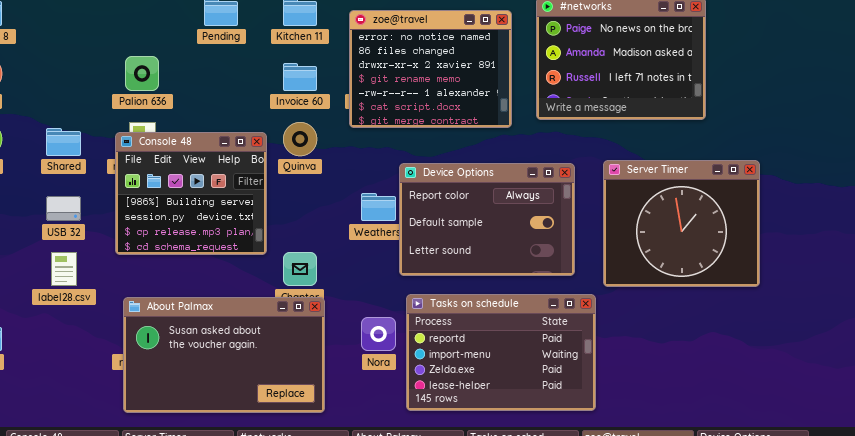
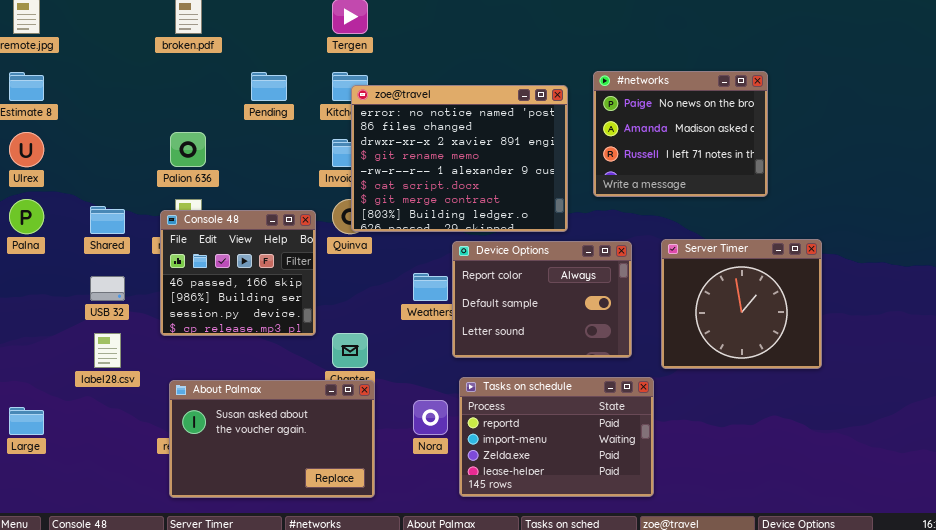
zoe@travel: [349,10,512,128] -> [351,85,568,232], resized
Console 48: [115,132,267,255] -> [160,210,316,336], scrolled up 1 row

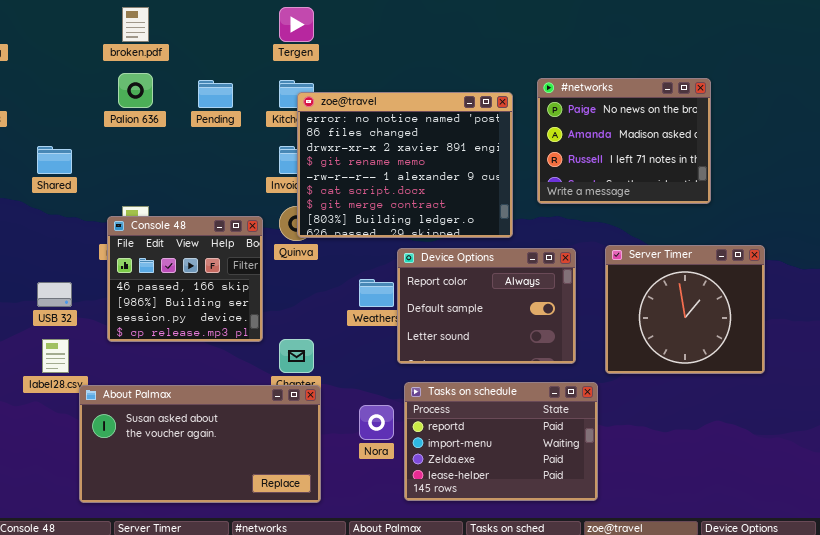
Palion 636: [170,132,206,167] -> [118,73,153,108], moved
Shared: [90,206,125,234] -> [37,146,72,174], moved
About Palmax: [169,380,375,498] -> [79,385,321,503], resized

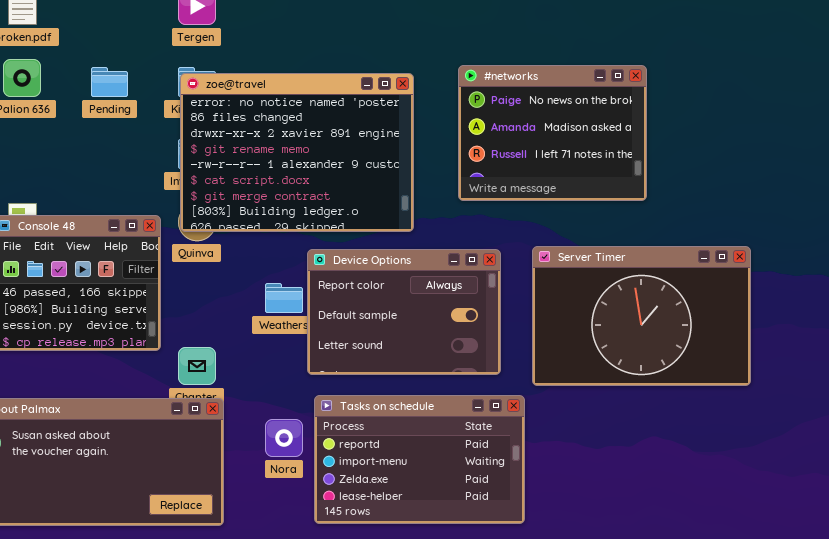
zoe@travel: [297,92,513,238] -> [180,73,414,232], moved
Server Timer: [605,245,765,374] -> [532,246,751,386], resized

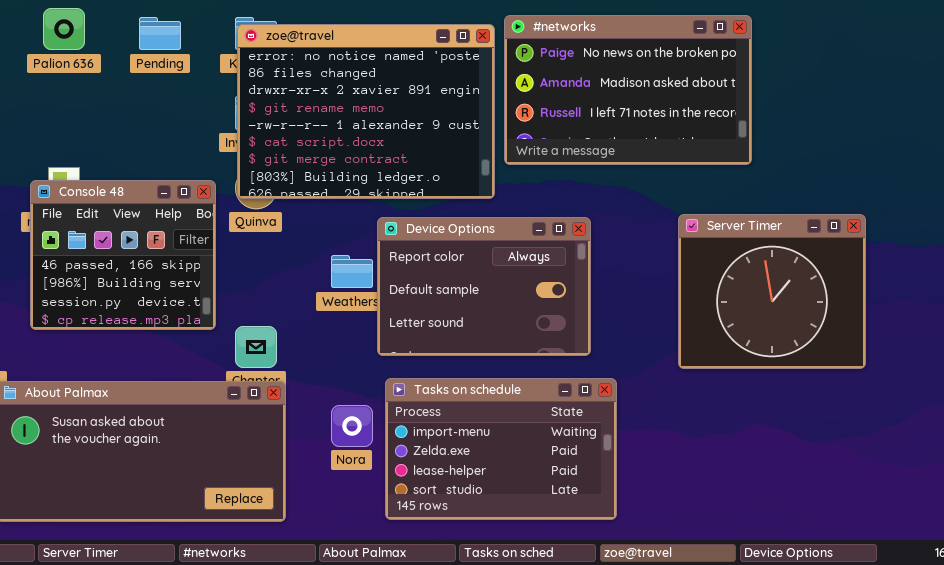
#networks: [458,65,647,201] -> [504,15,752,165], resized
Server Timer: [532,246,751,386] -> [678,214,866,369], resized
Tasks on schedule: [314,395,525,524] -> [385,378,617,520], scrolled down 1 row

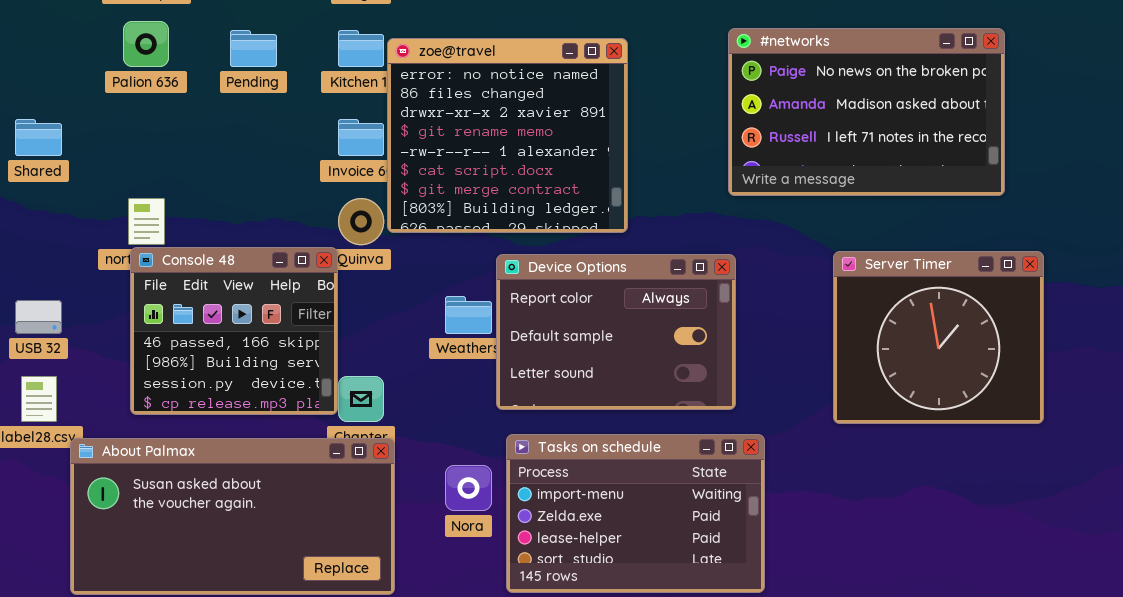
#networks: [504,15,752,165] -> [728,28,1005,196], moved
zoe@travel: [237,24,495,199] -> [387,38,628,233], resized
Console 48: [30,180,216,330] -> [130,247,338,415], moved

